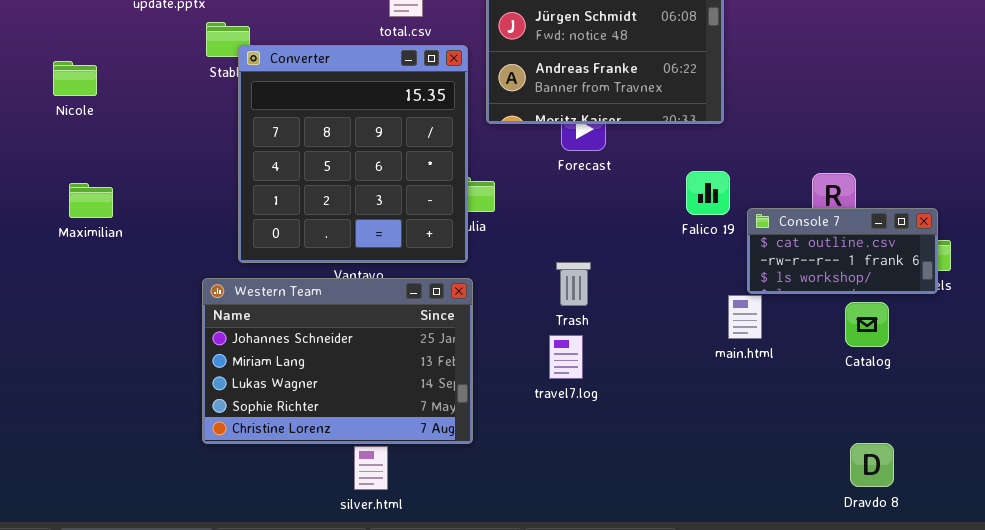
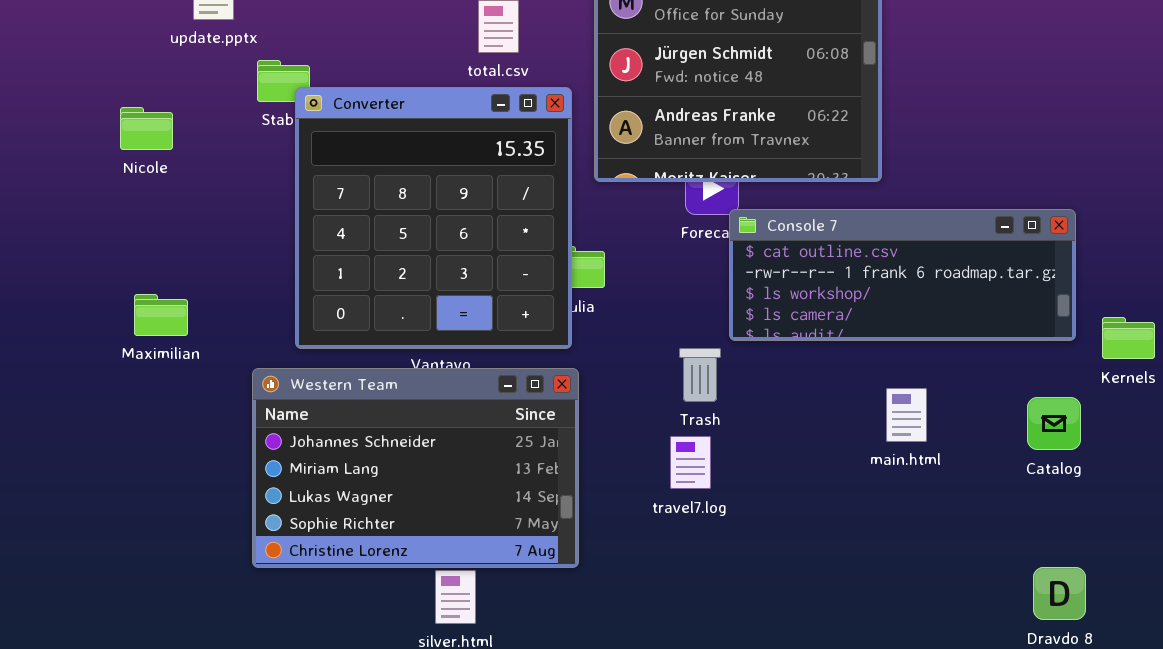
Nicole: [53,61,97,96] -> [120,107,173,150], moved
Maximilian: [69,183,113,218] -> [134,294,188,336], moved
Console 7: [747,208,938,294] -> [729,209,1076,341], moved, resized

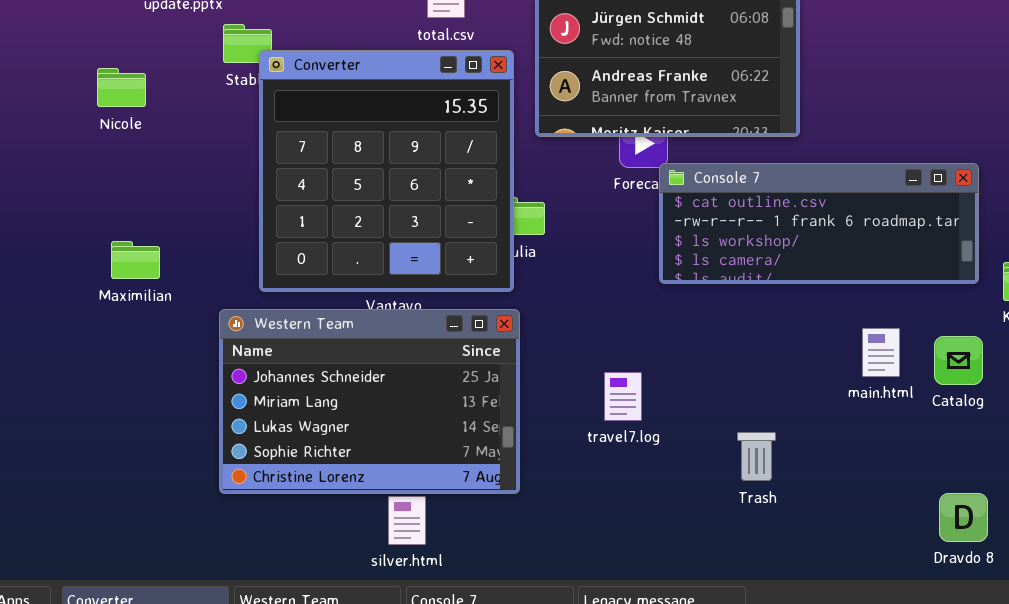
Trash: [679,348,721,402] -> [737,432,776,481], moved
main.html: [886,388,927,442] -> [862,328,900,377], moved

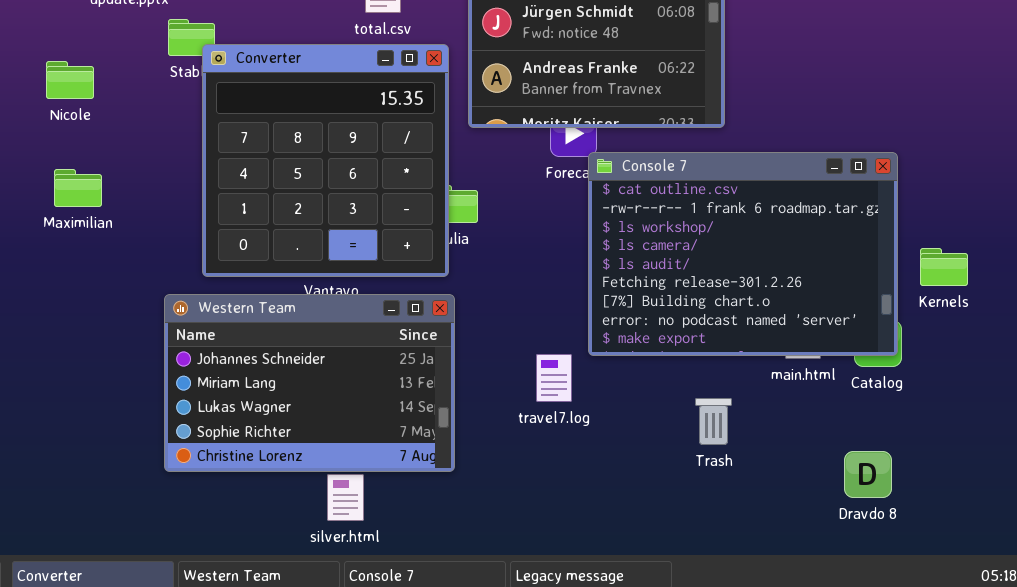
Console 7: [659,163,979,284] -> [588,152,898,356], resized
Maximilian: [111,241,160,279] -> [54,169,102,207], moved
Trash: [737,432,776,481] -> [695,398,732,445], moved
Dravdo 8: [939,493,988,542] -> [844,451,892,498], moved

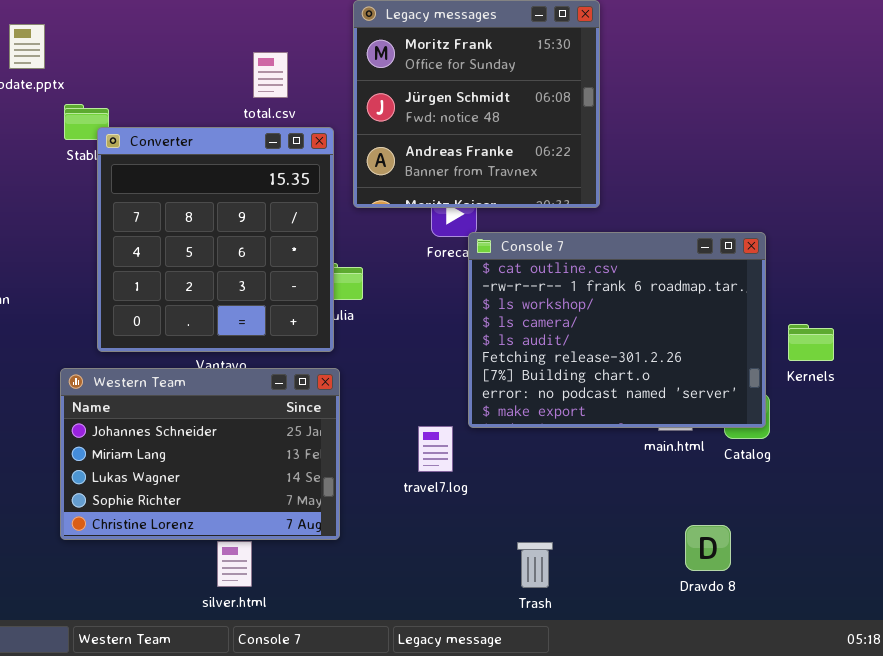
Trash: [695,398,732,445] -> [517,542,553,588], moved
Dravdo 8: [844,451,892,498] -> [685,525,731,571], moved

